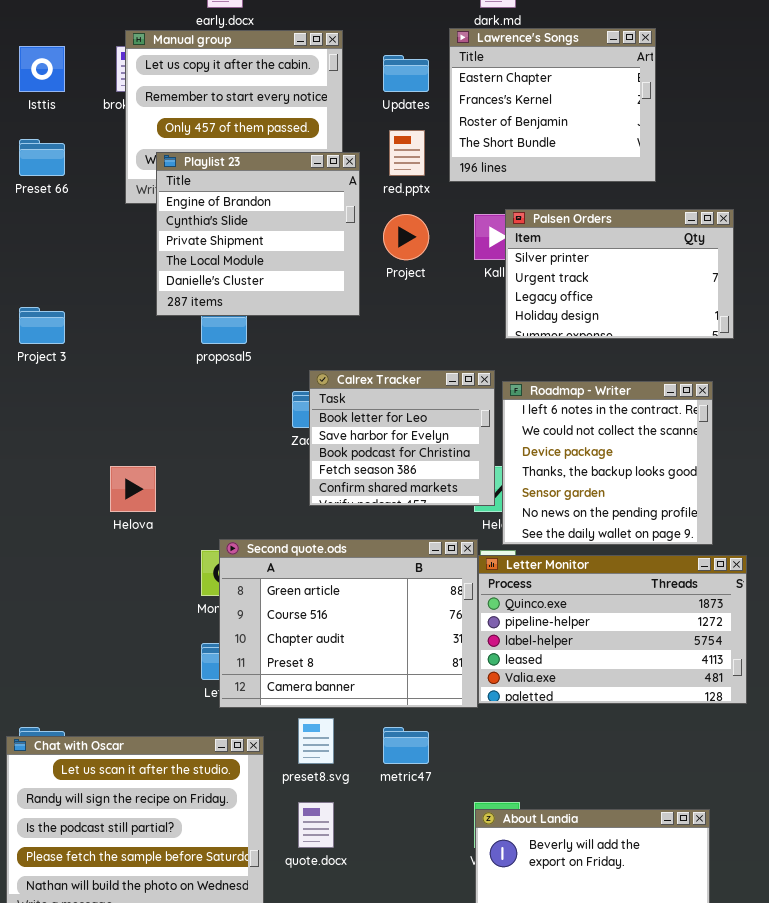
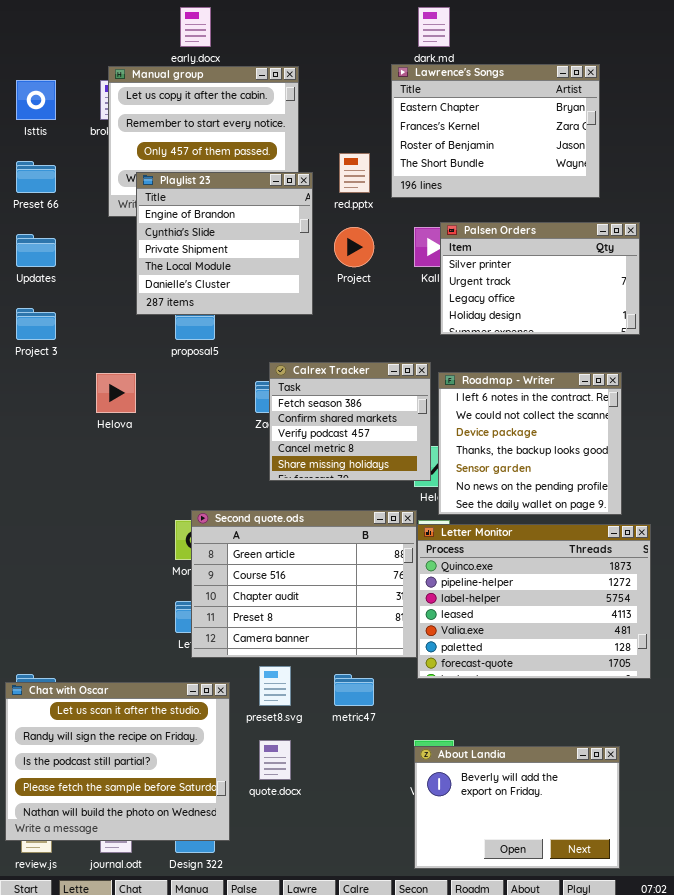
Lawrence's Songs: [449,28,656,182] -> [391,64,600,198], resized
Updates: [383,55,429,92] -> [16,234,56,267], moved
Calrex Tracker: [309,370,495,506] -> [269,362,431,481], scrolled down 3 rows
Helova: [110,466,156,512] -> [96,373,136,413], moved
Letter Monitor: [478,555,747,704] -> [417,524,651,679], resized

